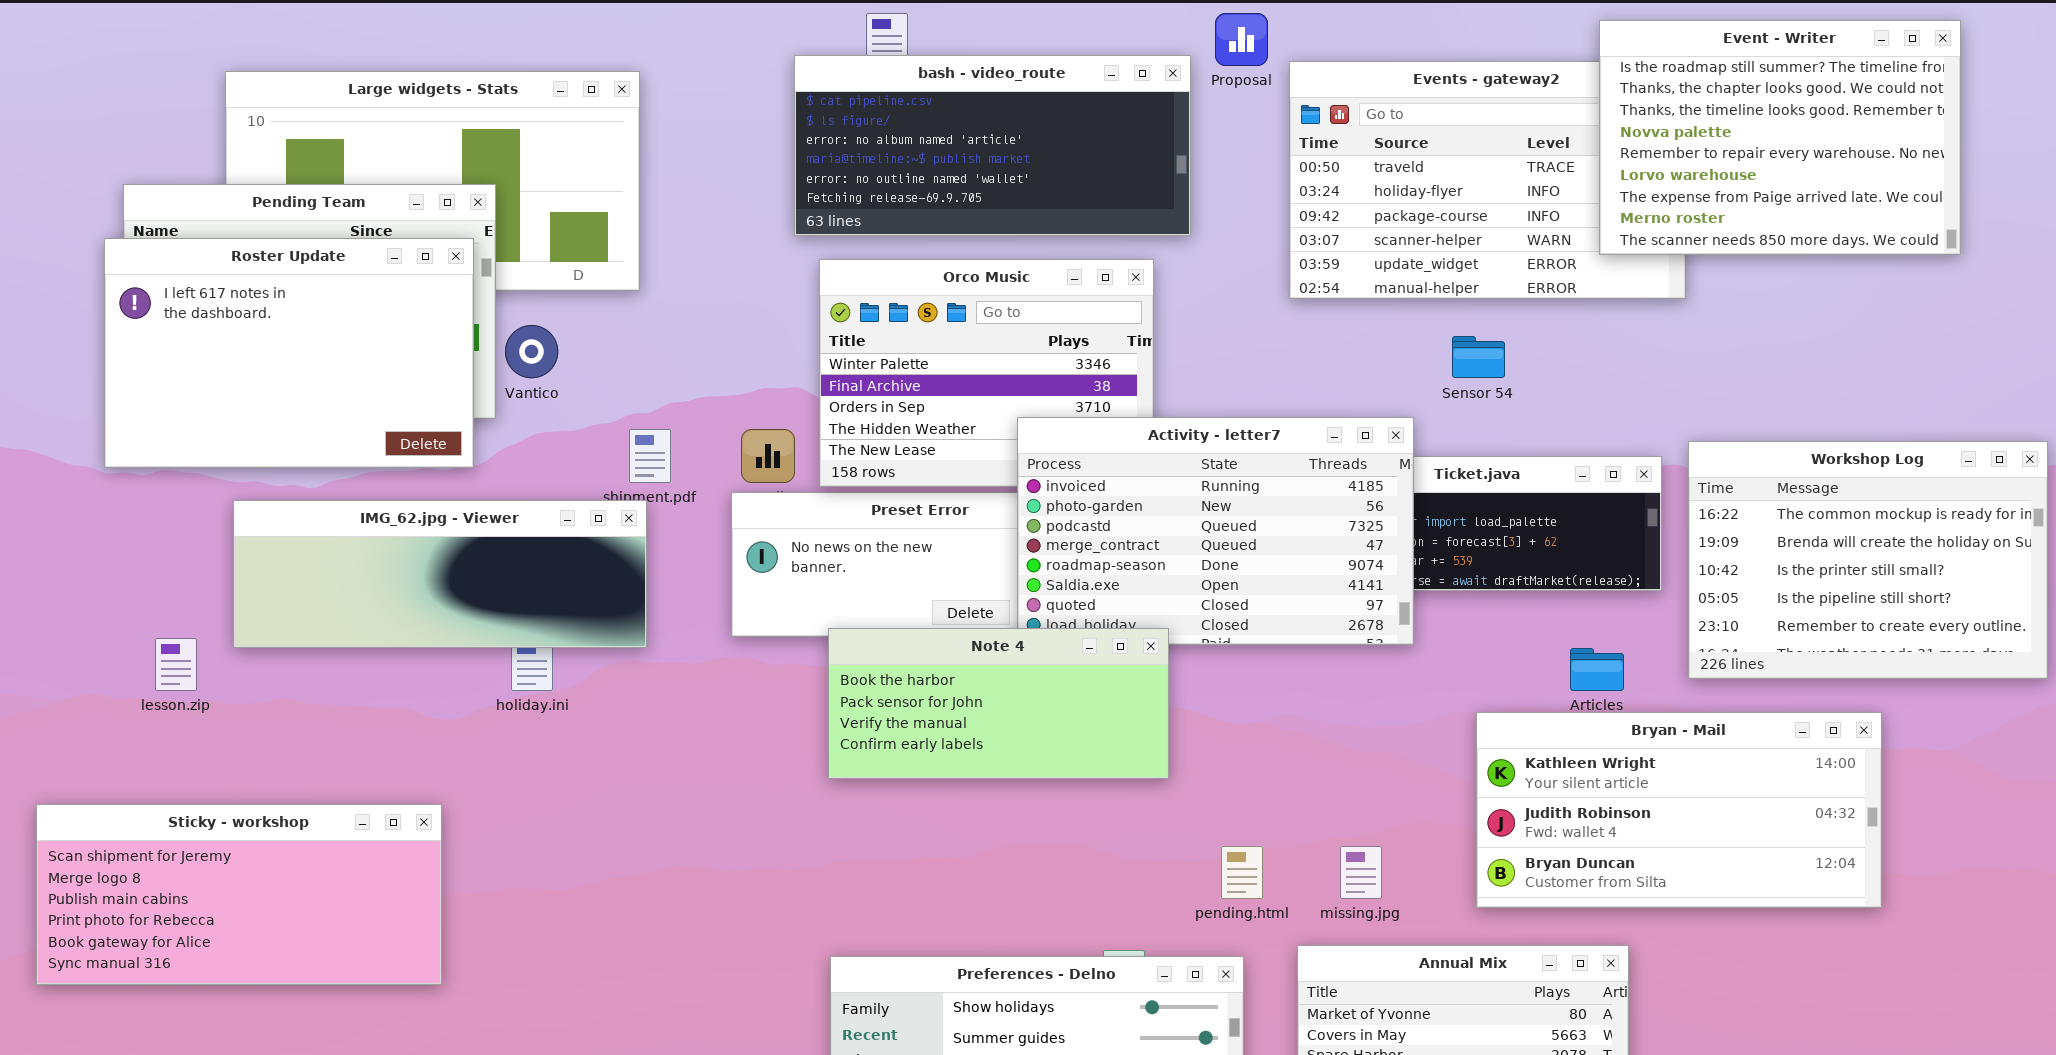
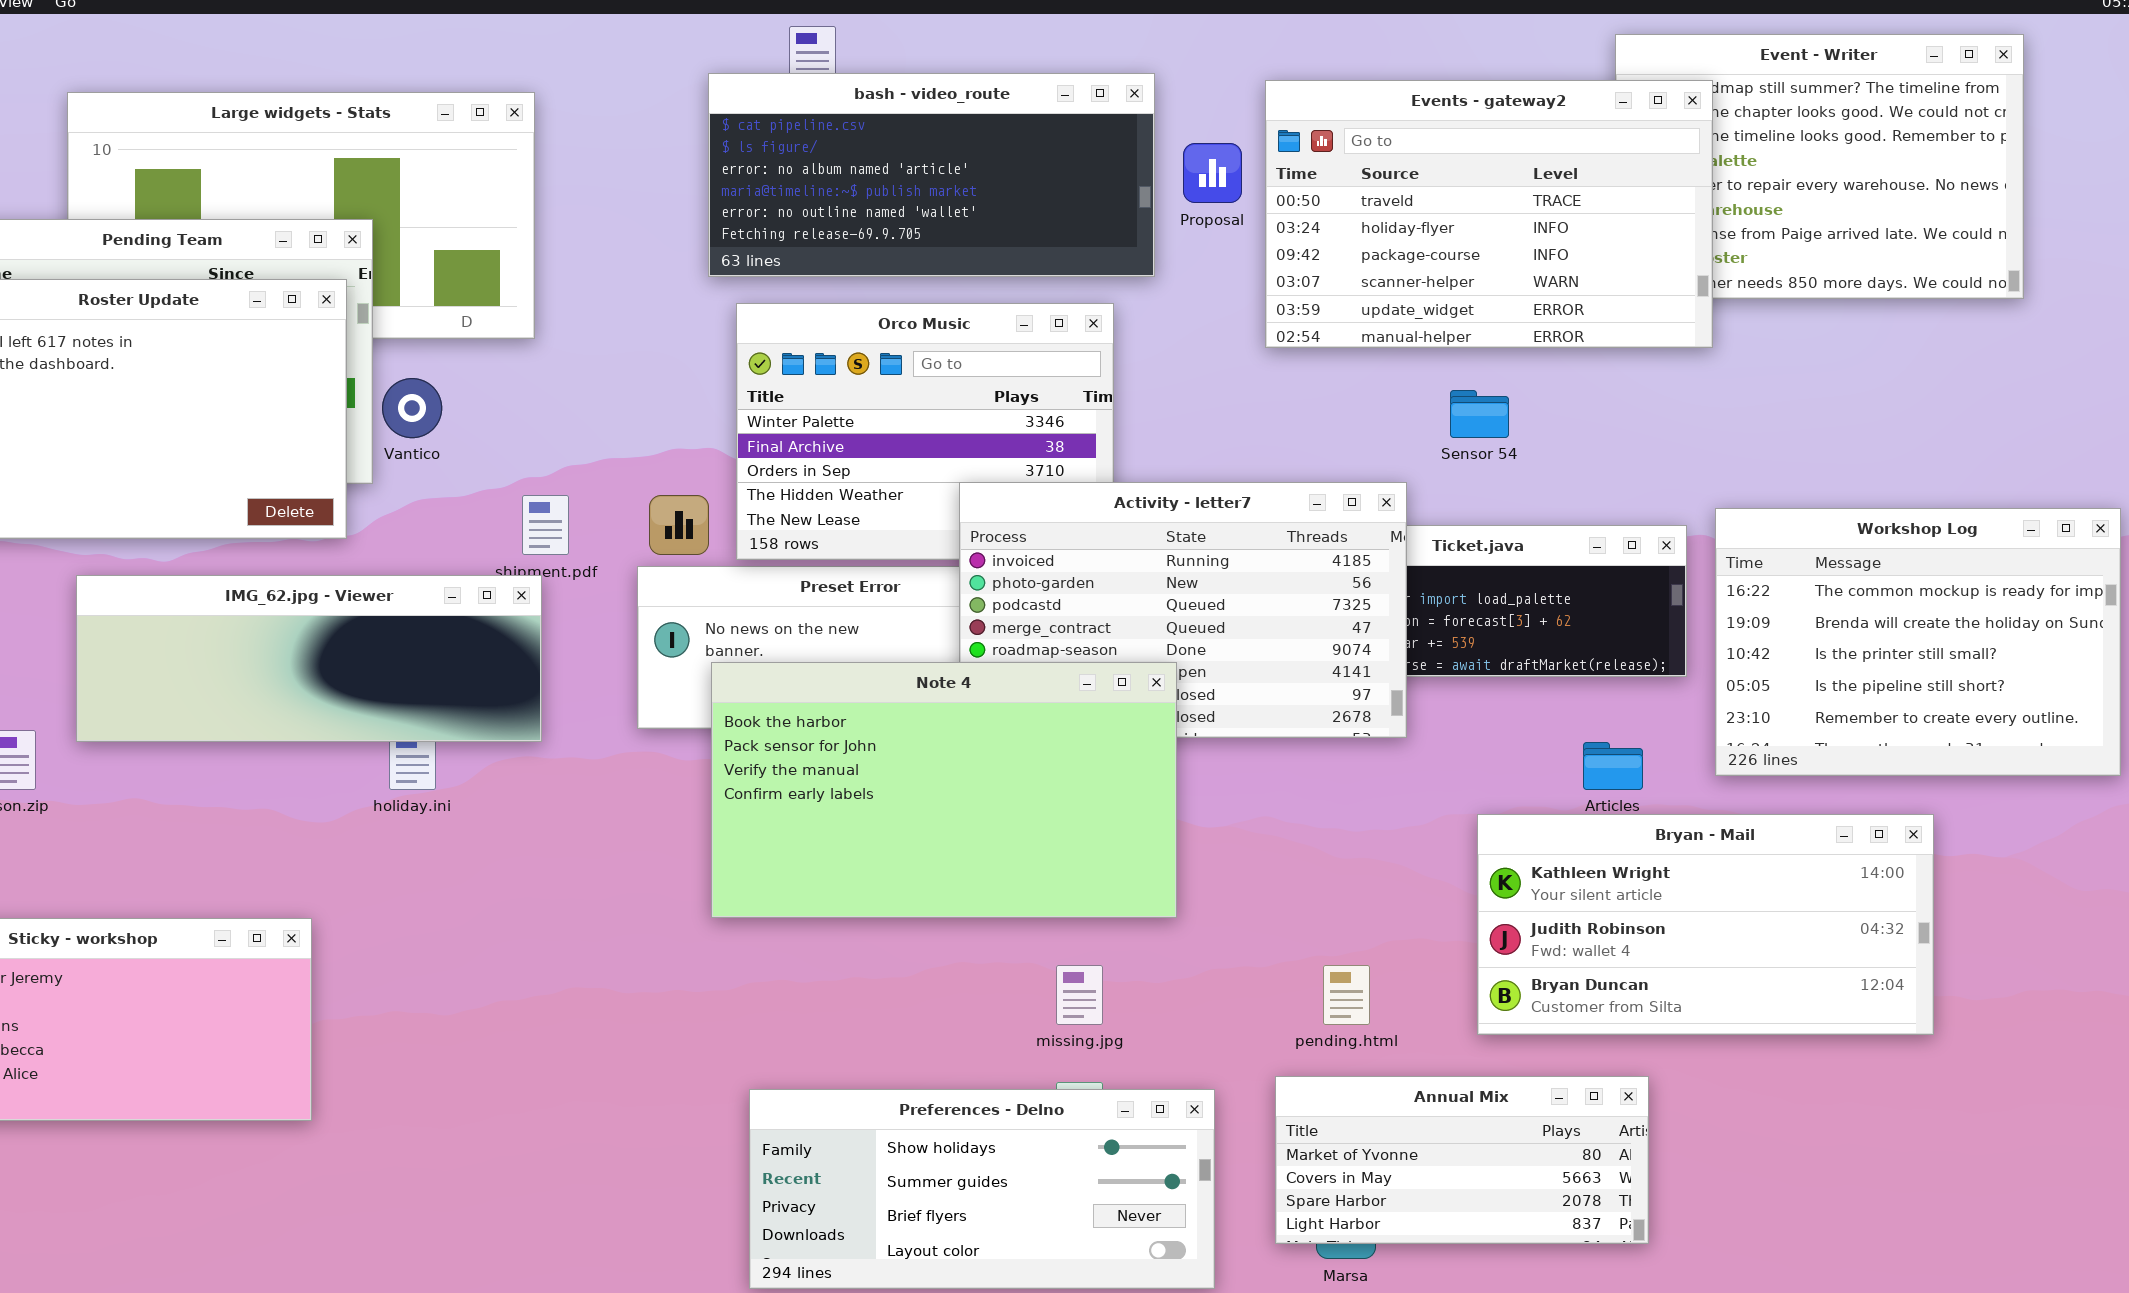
Proposal: [1215,13,1268,66] -> [1183,143,1242,203], moved
Events - gateway2: [1289,61,1686,299] -> [1265,80,1713,348], raised
Note 4: [828,628,1169,779] -> [711,662,1177,918], moved, resized
pending.html: [1221,846,1263,899] -> [1323,965,1370,1025], moved
missing.jpg: [1340,846,1382,899] -> [1056,965,1103,1025], moved

